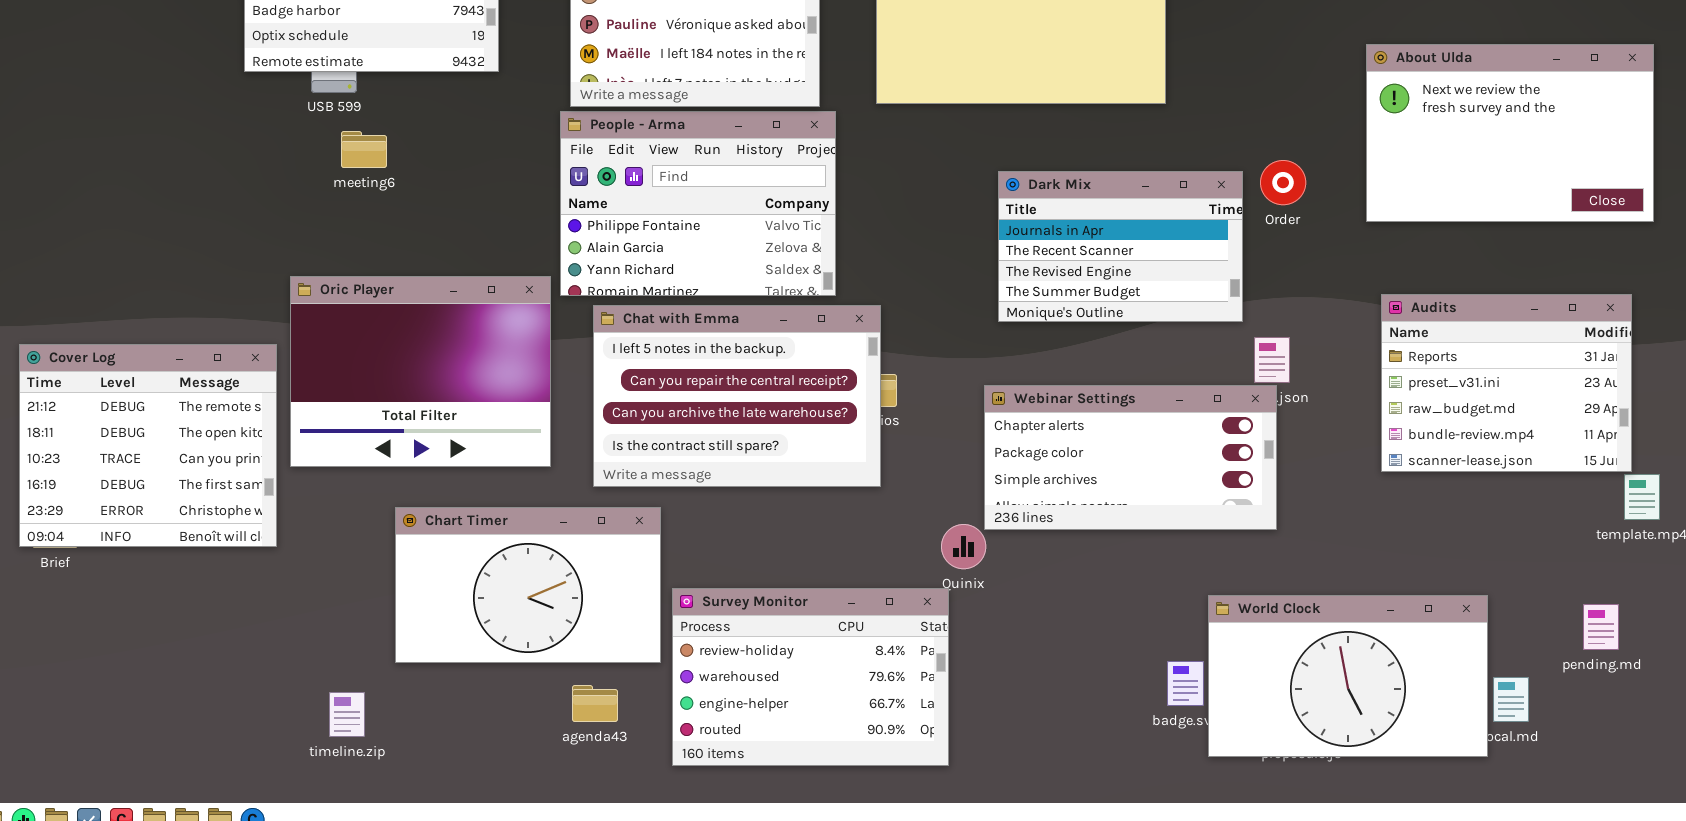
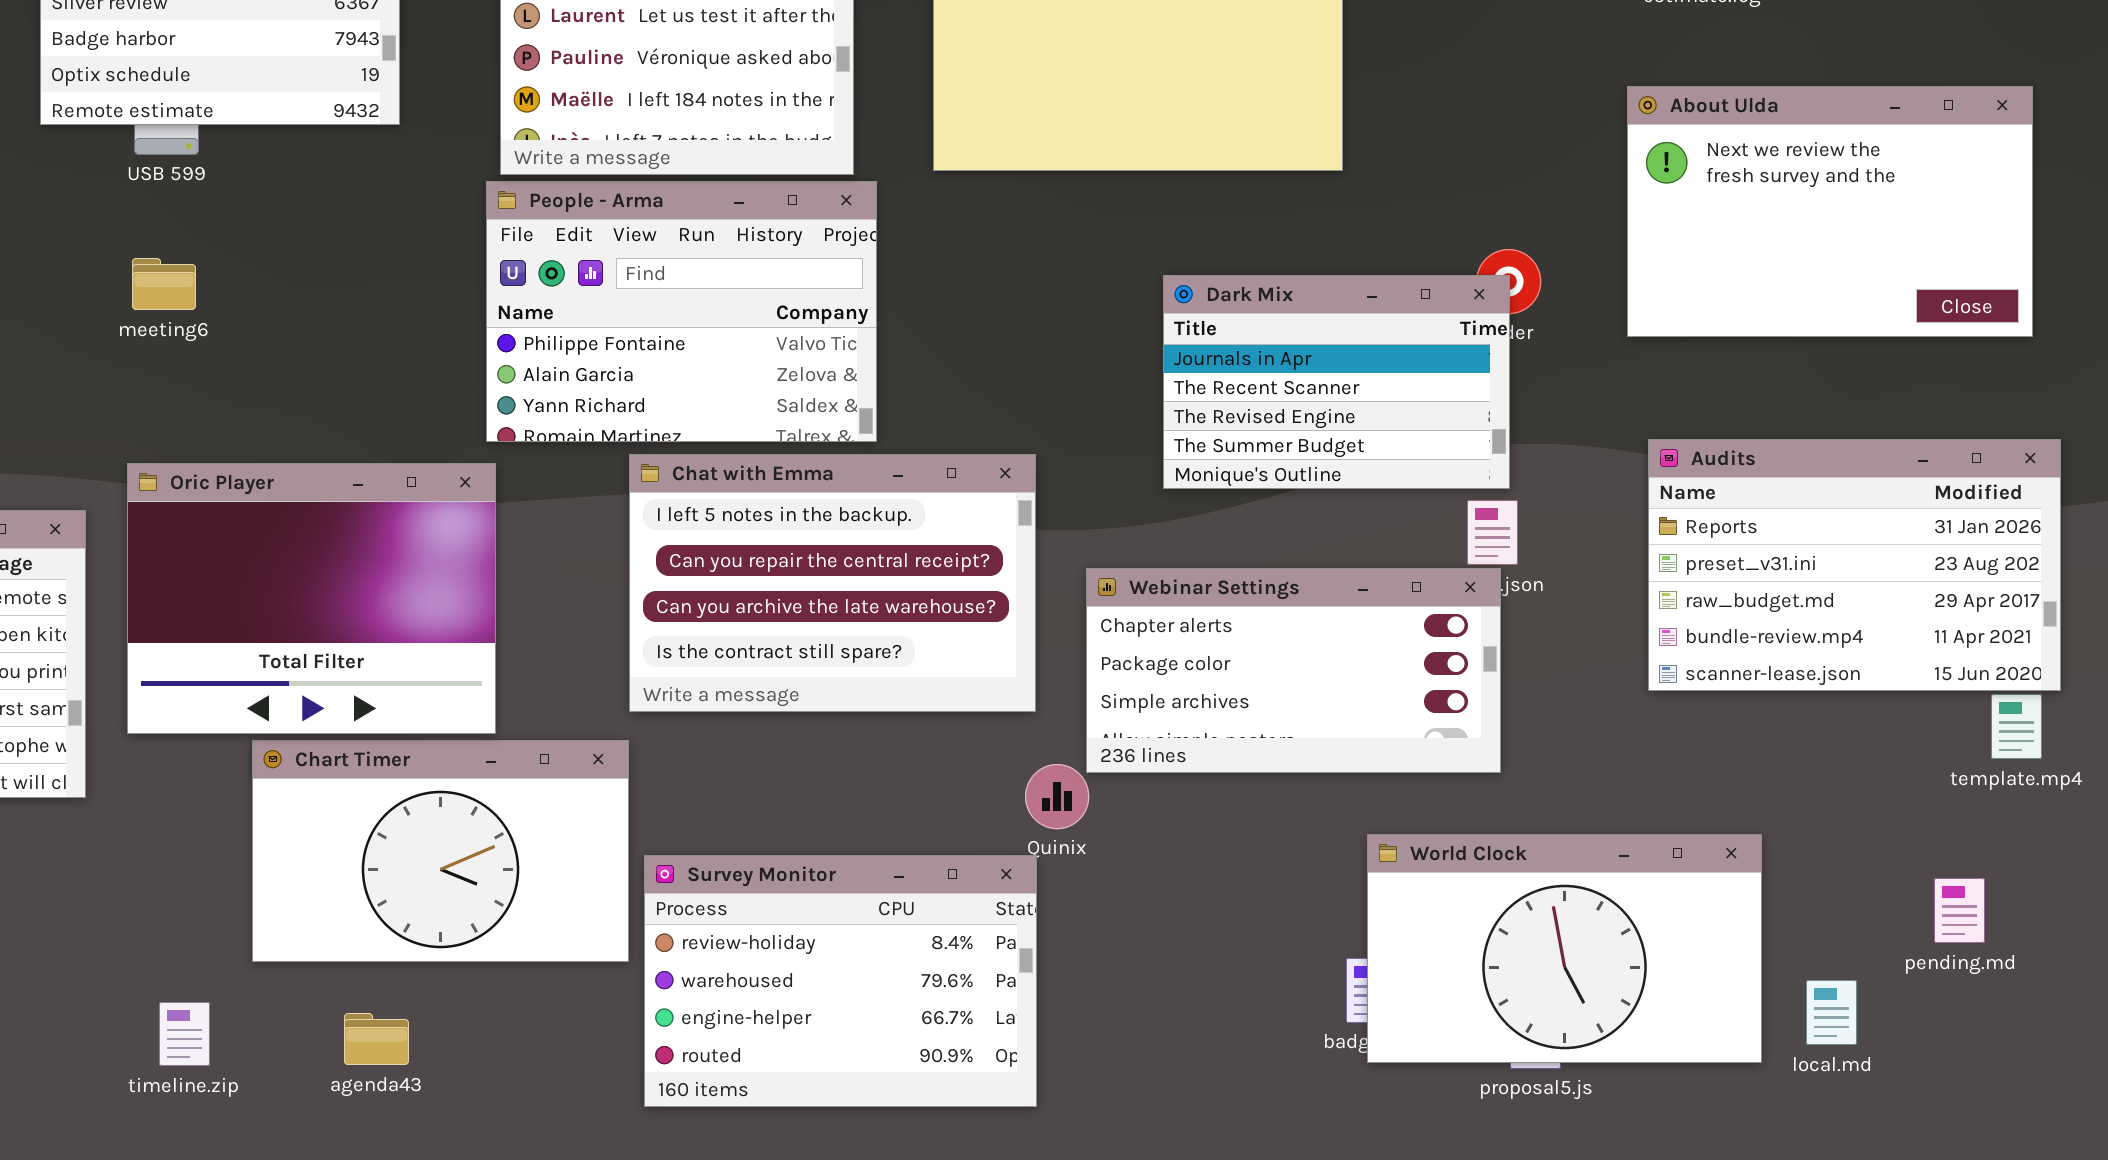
meeting6: [341,131,387,168] -> [132,258,196,310], moved
Dark Mix: [998,171,1243,322] -> [1163,275,1510,489], moved
Oric Player: [290,276,551,467] -> [127,463,496,734], moved
Audits: [1381,294,1632,472] -> [1648,439,2061,691], resized
Chat with Emma: [593,305,881,487] -> [629,454,1036,712], moved
World Clock: [1208,595,1488,757] -> [1367,834,1762,1063], moved
agenda43: [572,685,618,722] -> [344,1013,409,1065], moved

